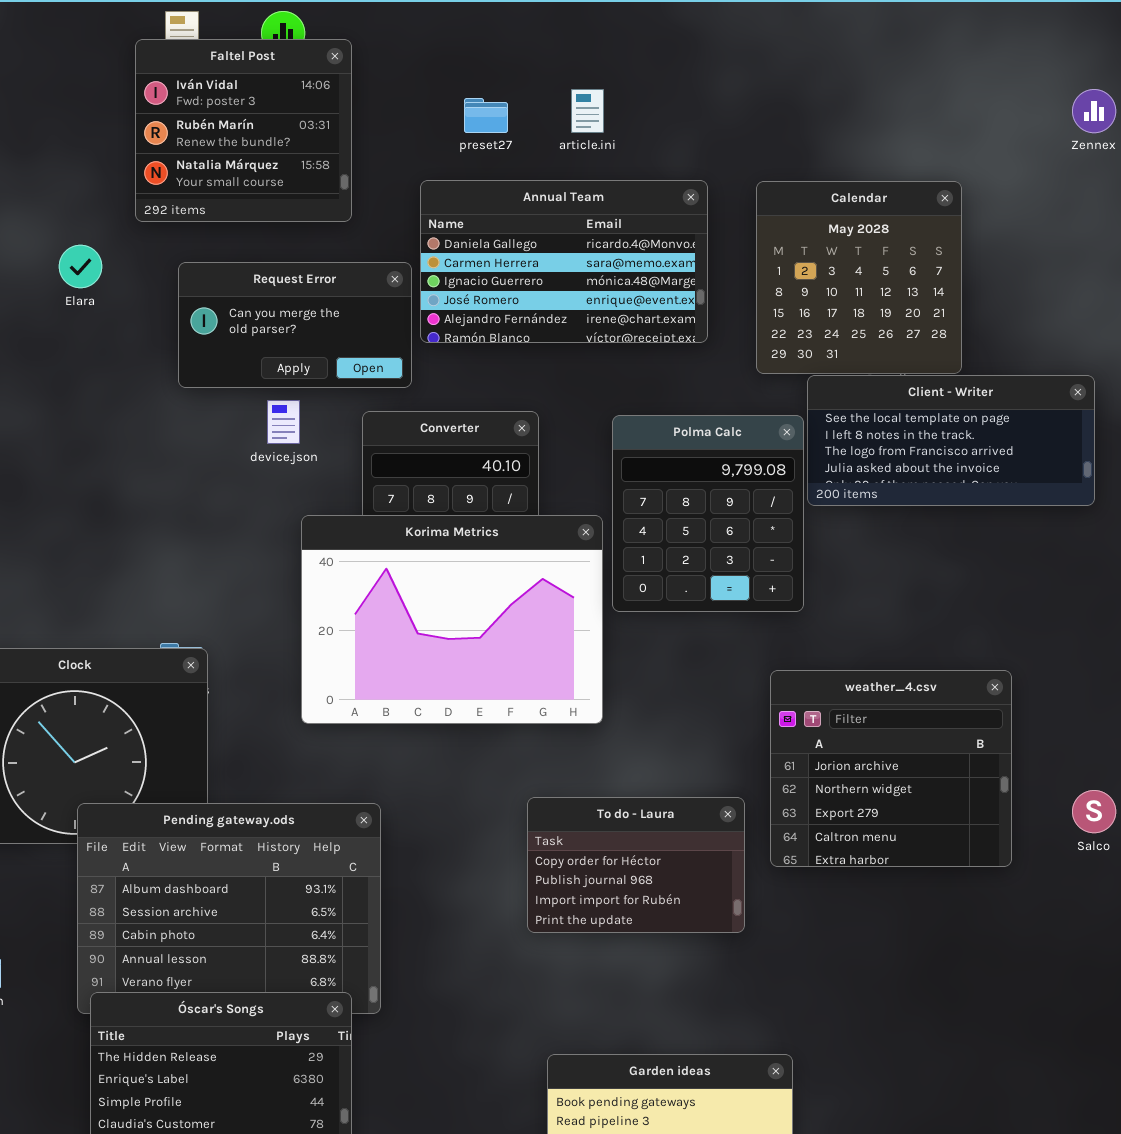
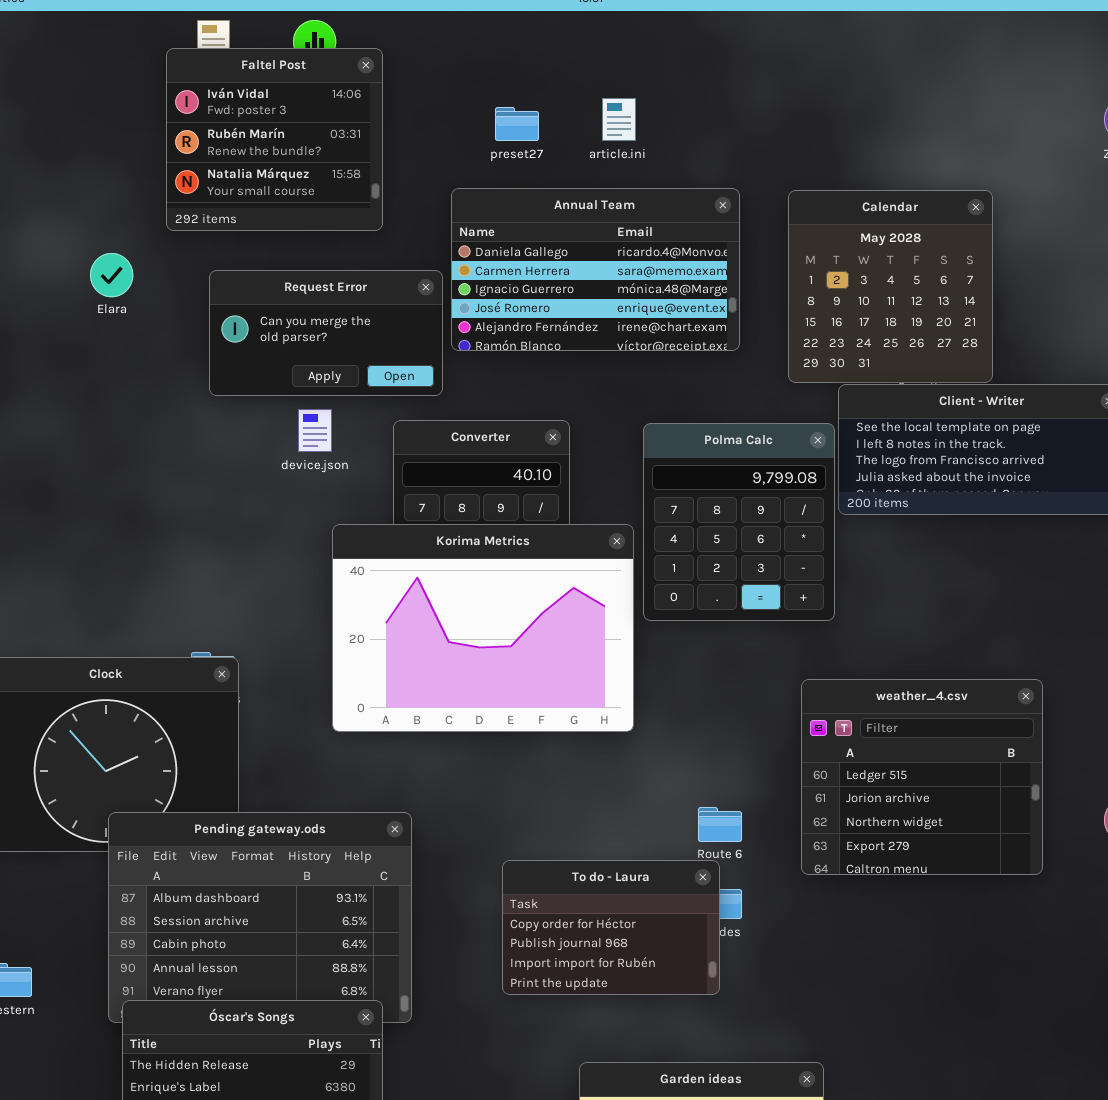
weather_4.csv: [770,670,1012,867] -> [801,679,1043,875], scrolled up 1 row
To do - Laura: [527,797,745,933] -> [502,860,720,995], moved

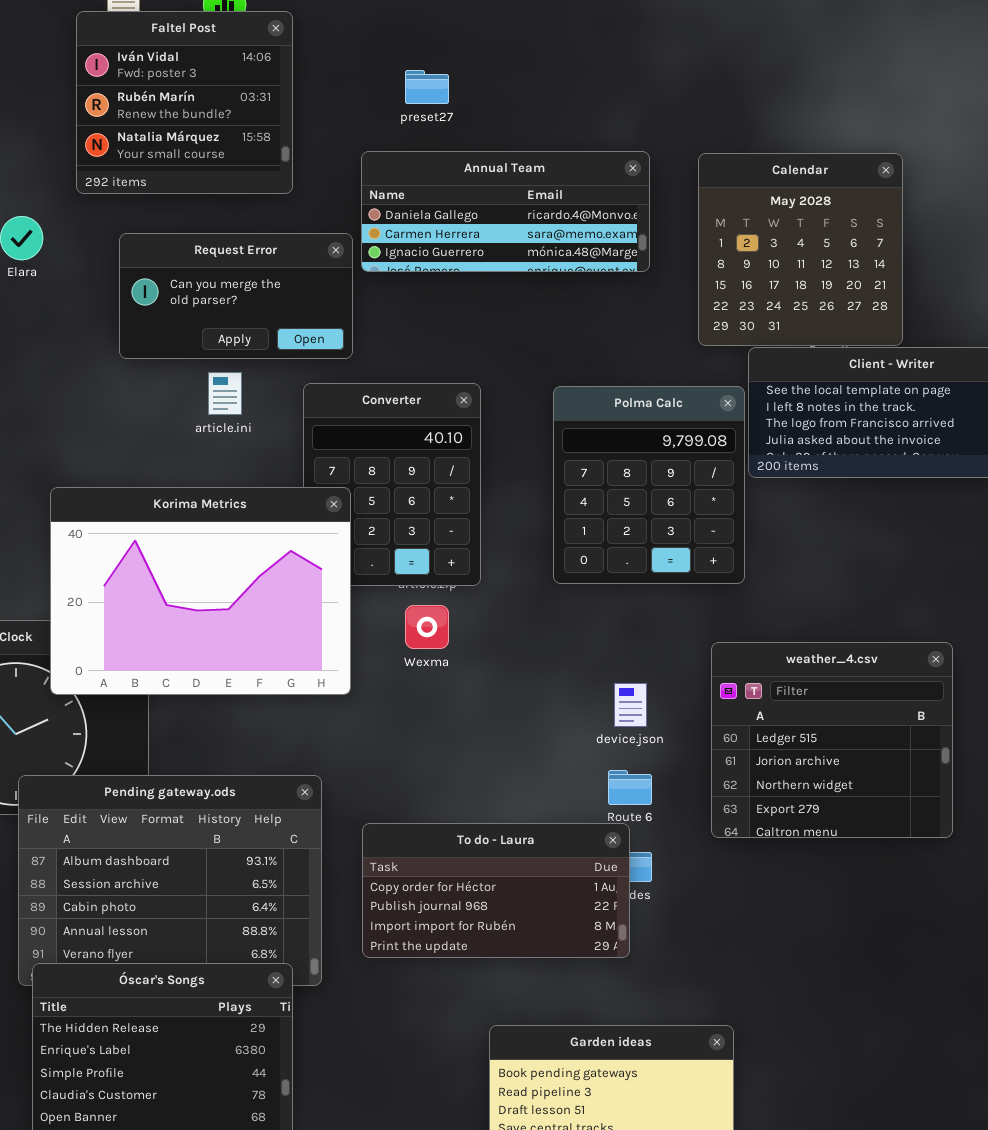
article.ini: [602,98,636,141] -> [208,372,242,415], moved
Annual Team: [451,188,740,351] -> [361,151,650,272], resized
device.json: [298,409,332,452] -> [614,683,647,727], moved
Korima Metrics: [332,524,634,732] -> [50,487,351,695], moved
To do - Laura: [502,860,720,995] -> [362,823,630,958], resized

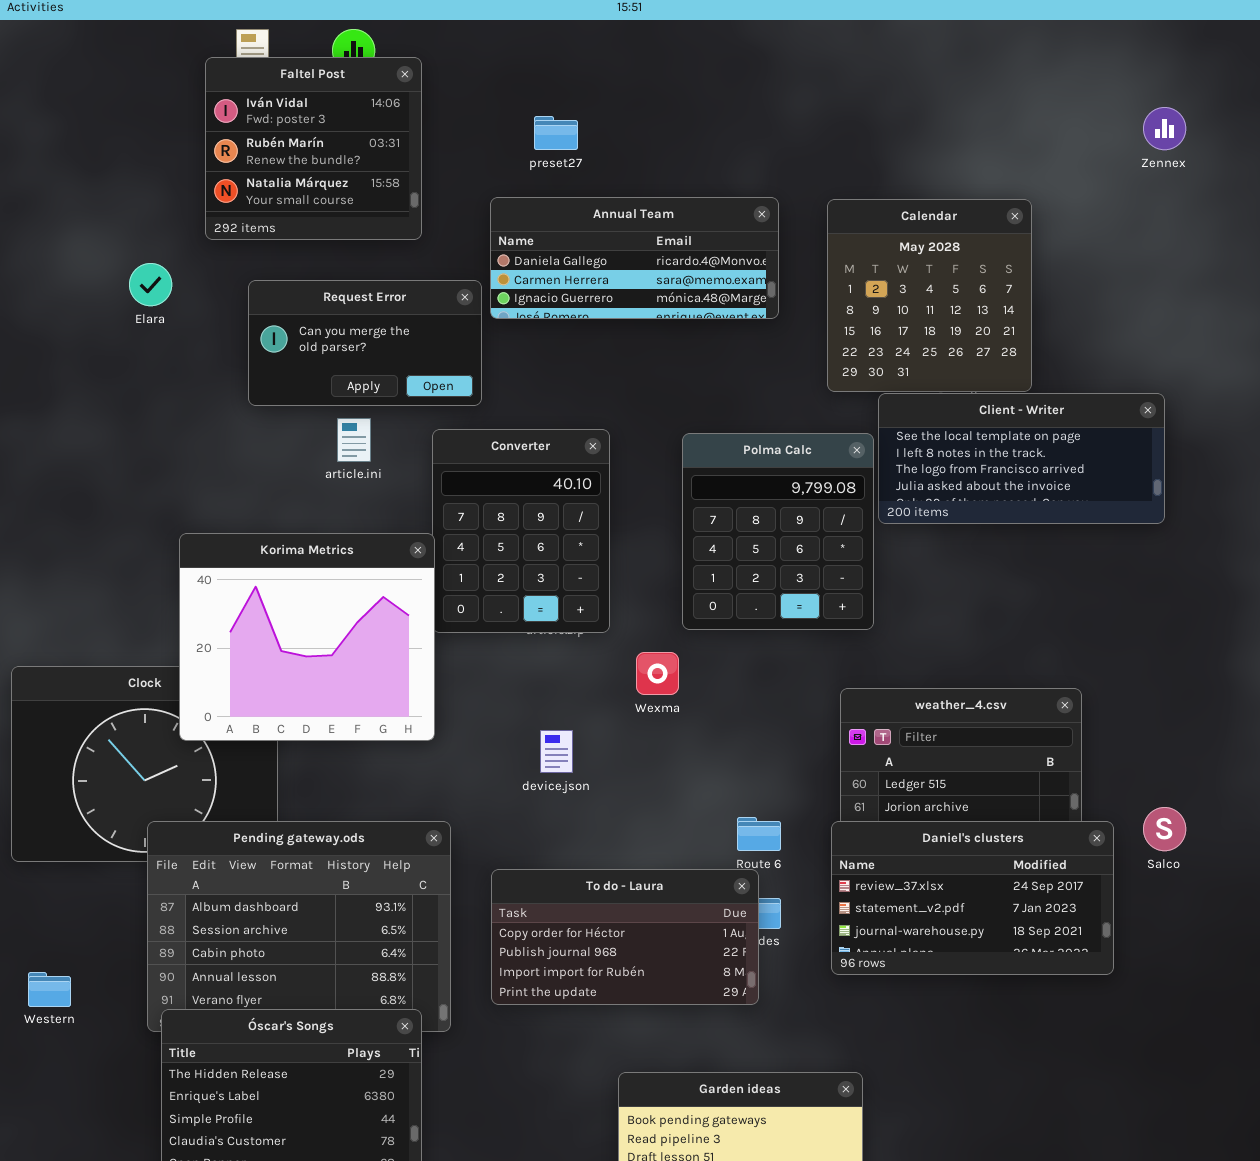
Korima Metrics: [50,487,351,695] -> [179,533,435,741], resized
Wexma: [405,605,449,649] -> [636,652,679,695], moved
device.json: [614,683,647,727] -> [540,730,573,773], moved
Daniel's clusters: none -> [831,821,1114,975], opened

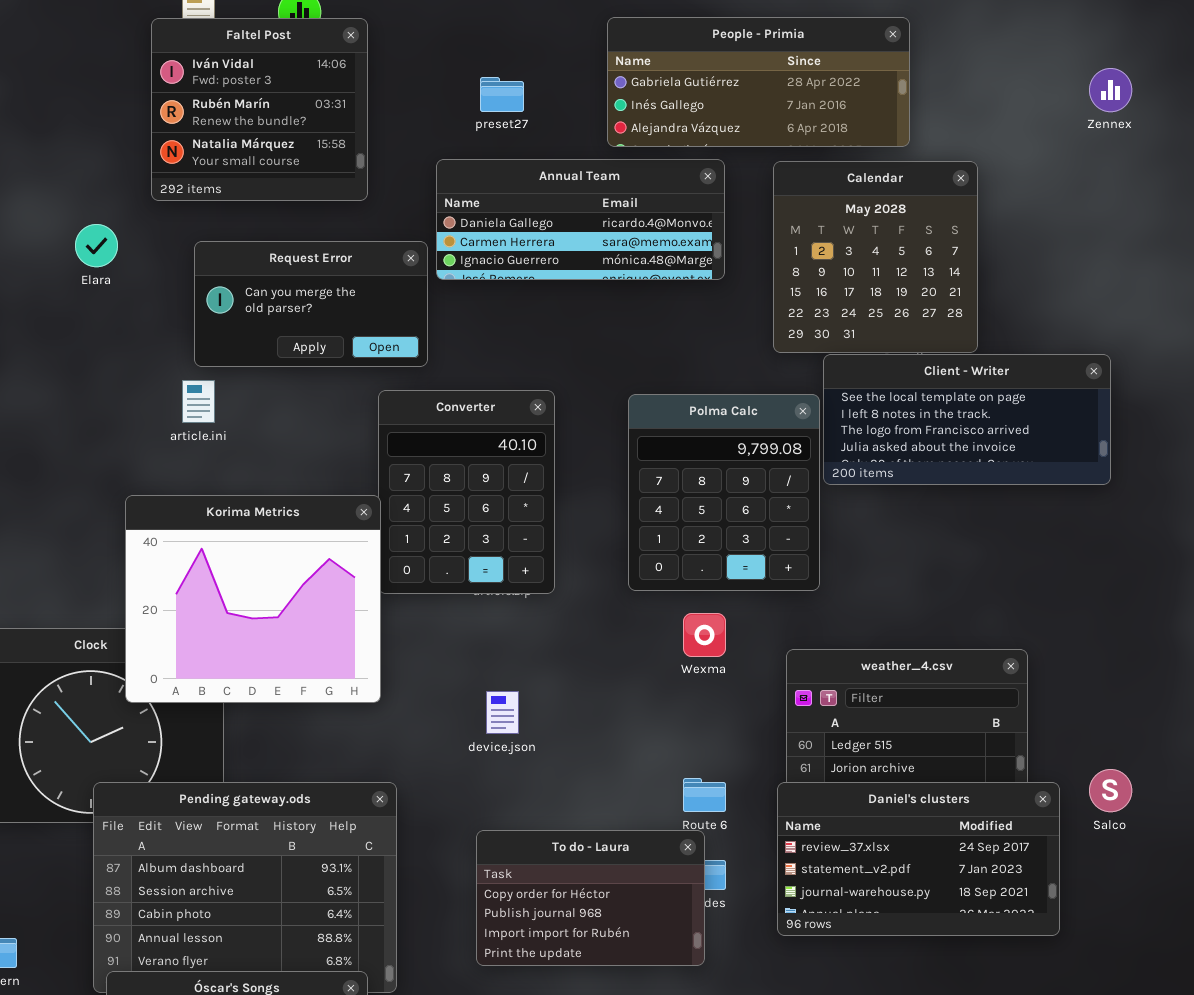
People - Primia: none -> [607,17,910,147], opened
article.ini: [337,418,371,462] -> [182,380,215,423], moved
Wexma: [636,652,679,695] -> [683,613,726,657], moved
To do - Laura: [491,869,759,1005] -> [476,830,705,966], resized

